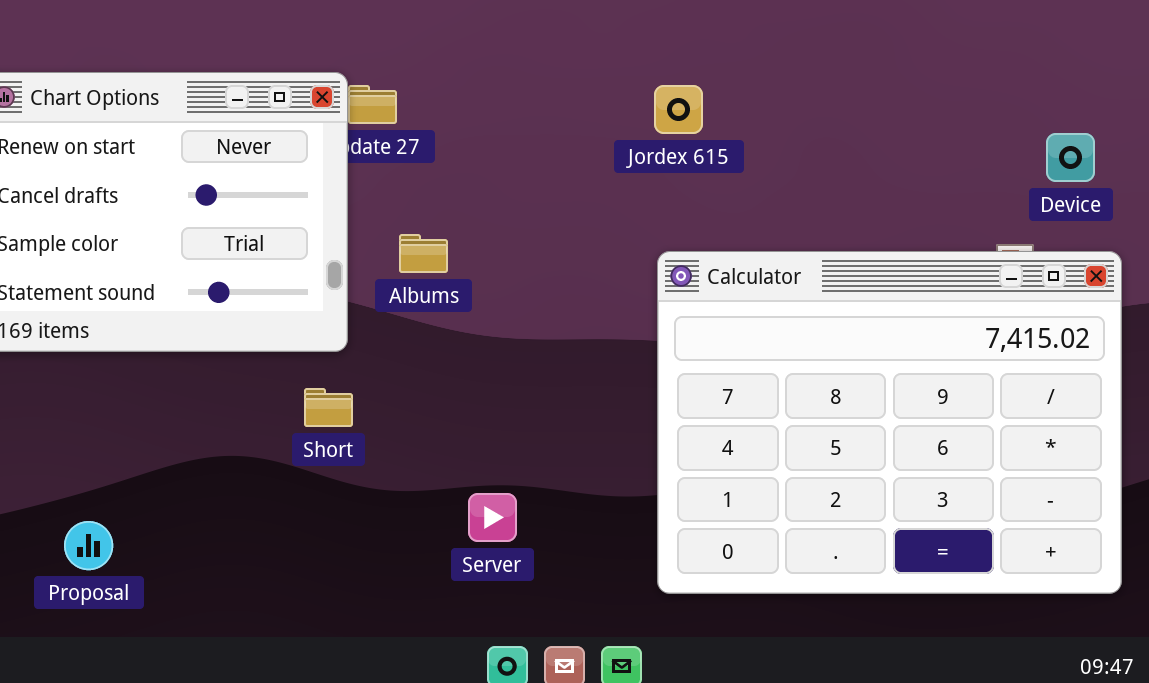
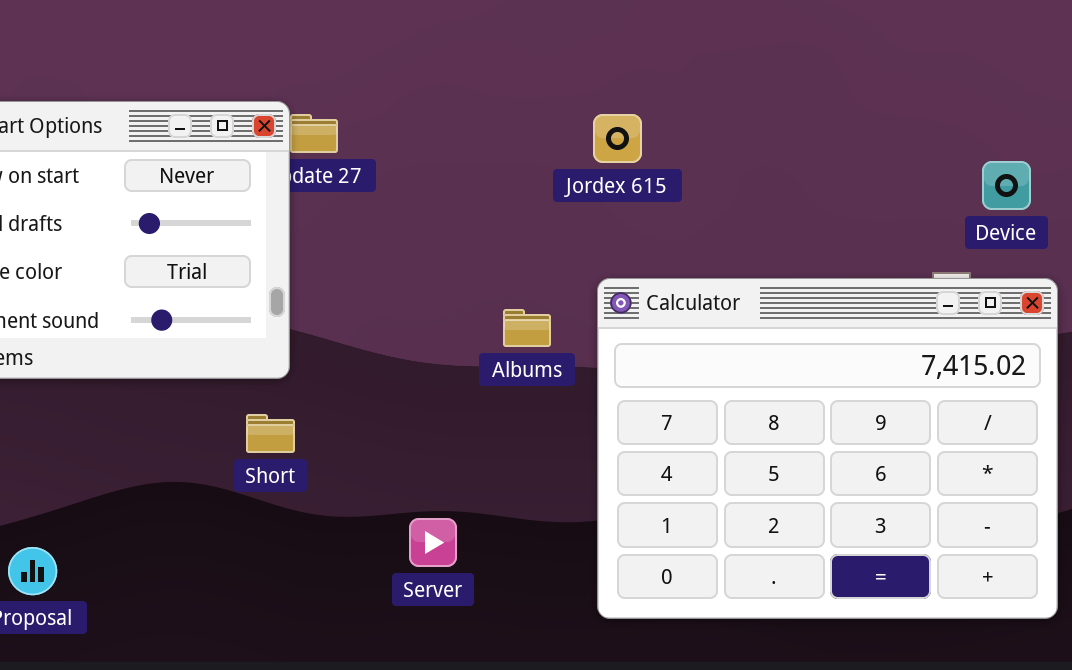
Albums: [399,234,448,273] -> [503,309,551,347], moved

